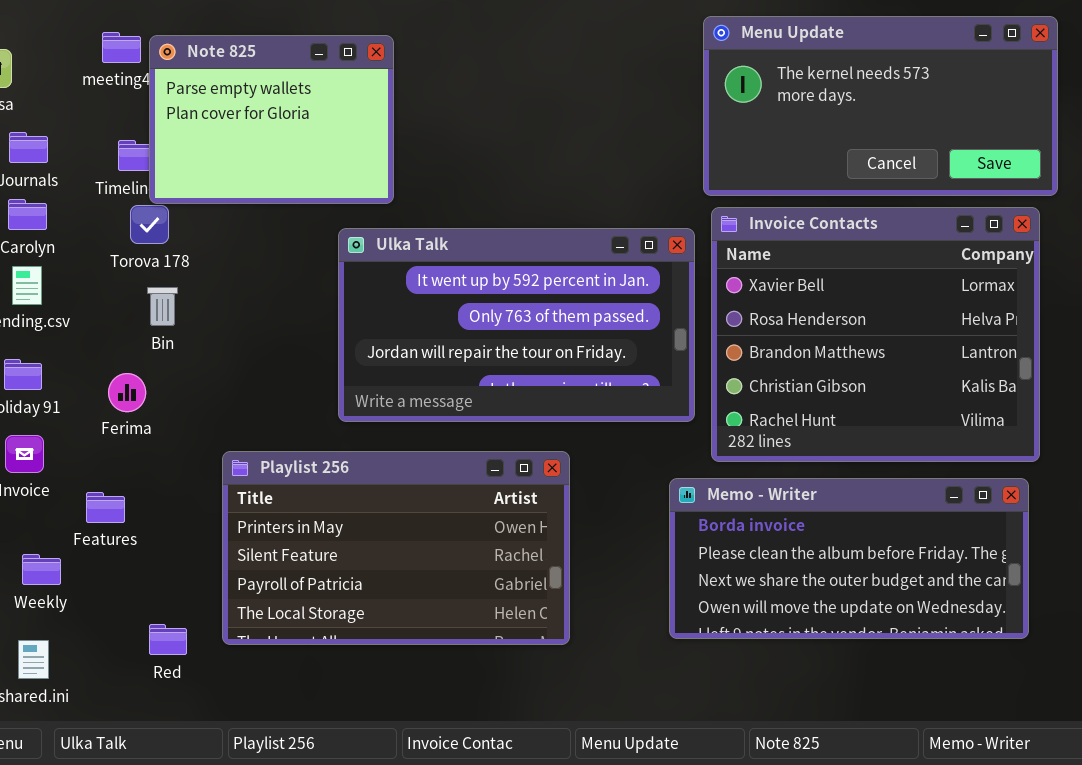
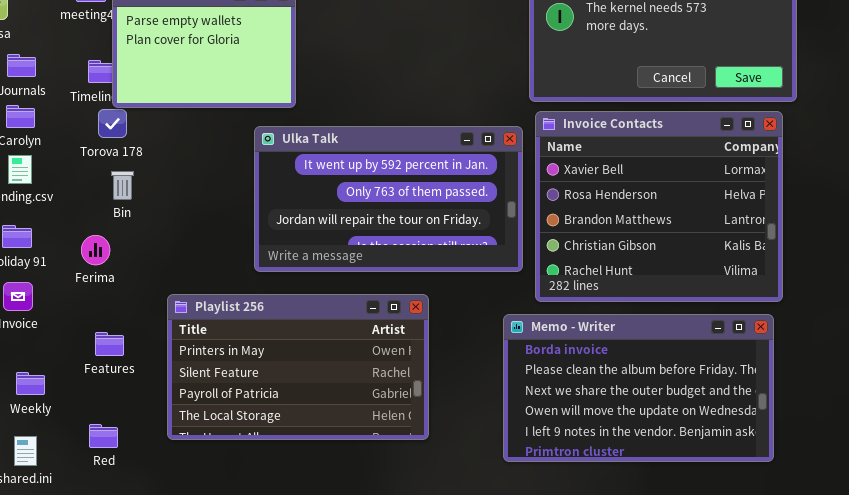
Memo - Writer: [669,478,1029,639] -> [503,314,774,462], resized
Features: [86,492,125,523] -> [95,332,124,356], moved
Red: [149,624,187,655] -> [89,424,118,448], moved

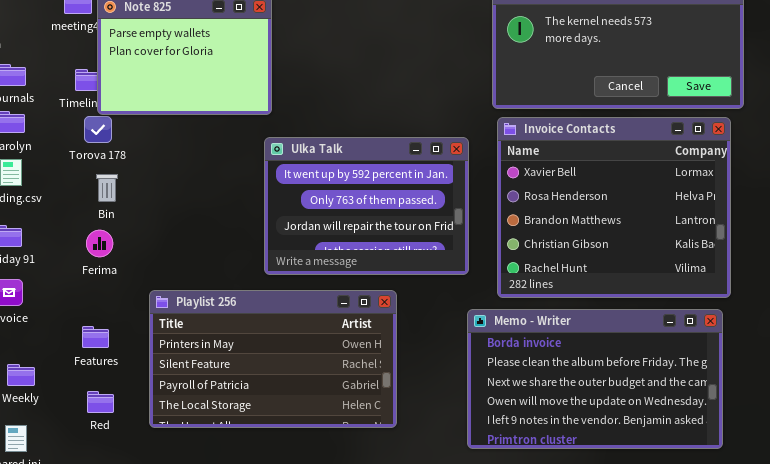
Ulka Talk: [254,126,523,272] -> [264,137,469,275], moved, resized
Ferima: [81,235,110,265] -> [86,230,113,257], moved
Red: [89,424,118,448] -> [87,391,114,413], moved

